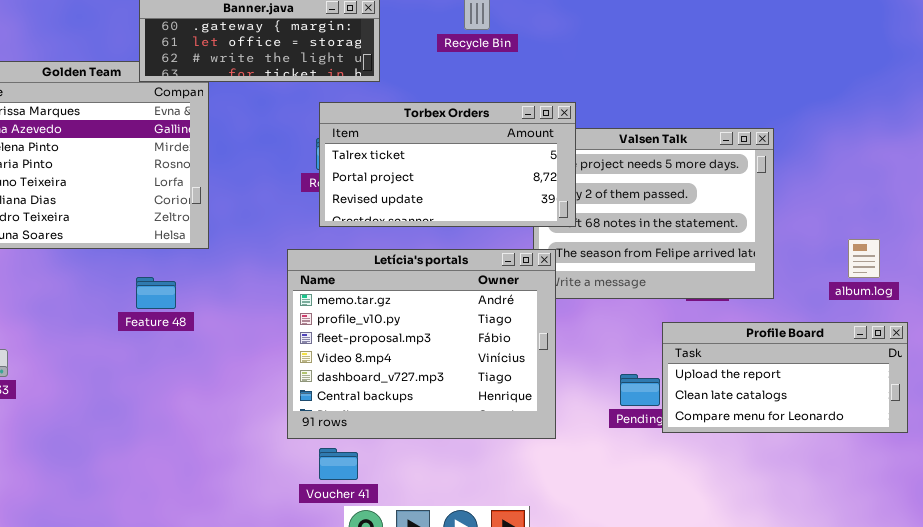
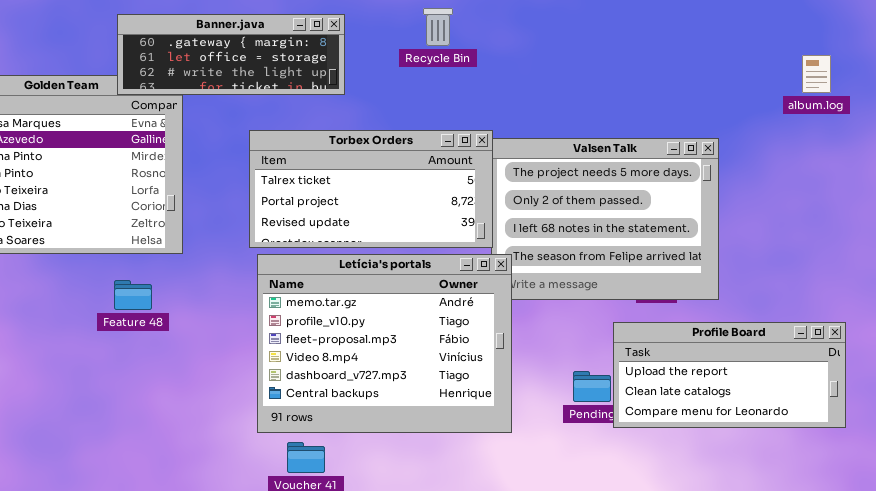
Torbex Orders: [319,102,576,227] -> [249,130,493,248], moved
album.log: [848,239,880,278] -> [802,55,831,93], moved

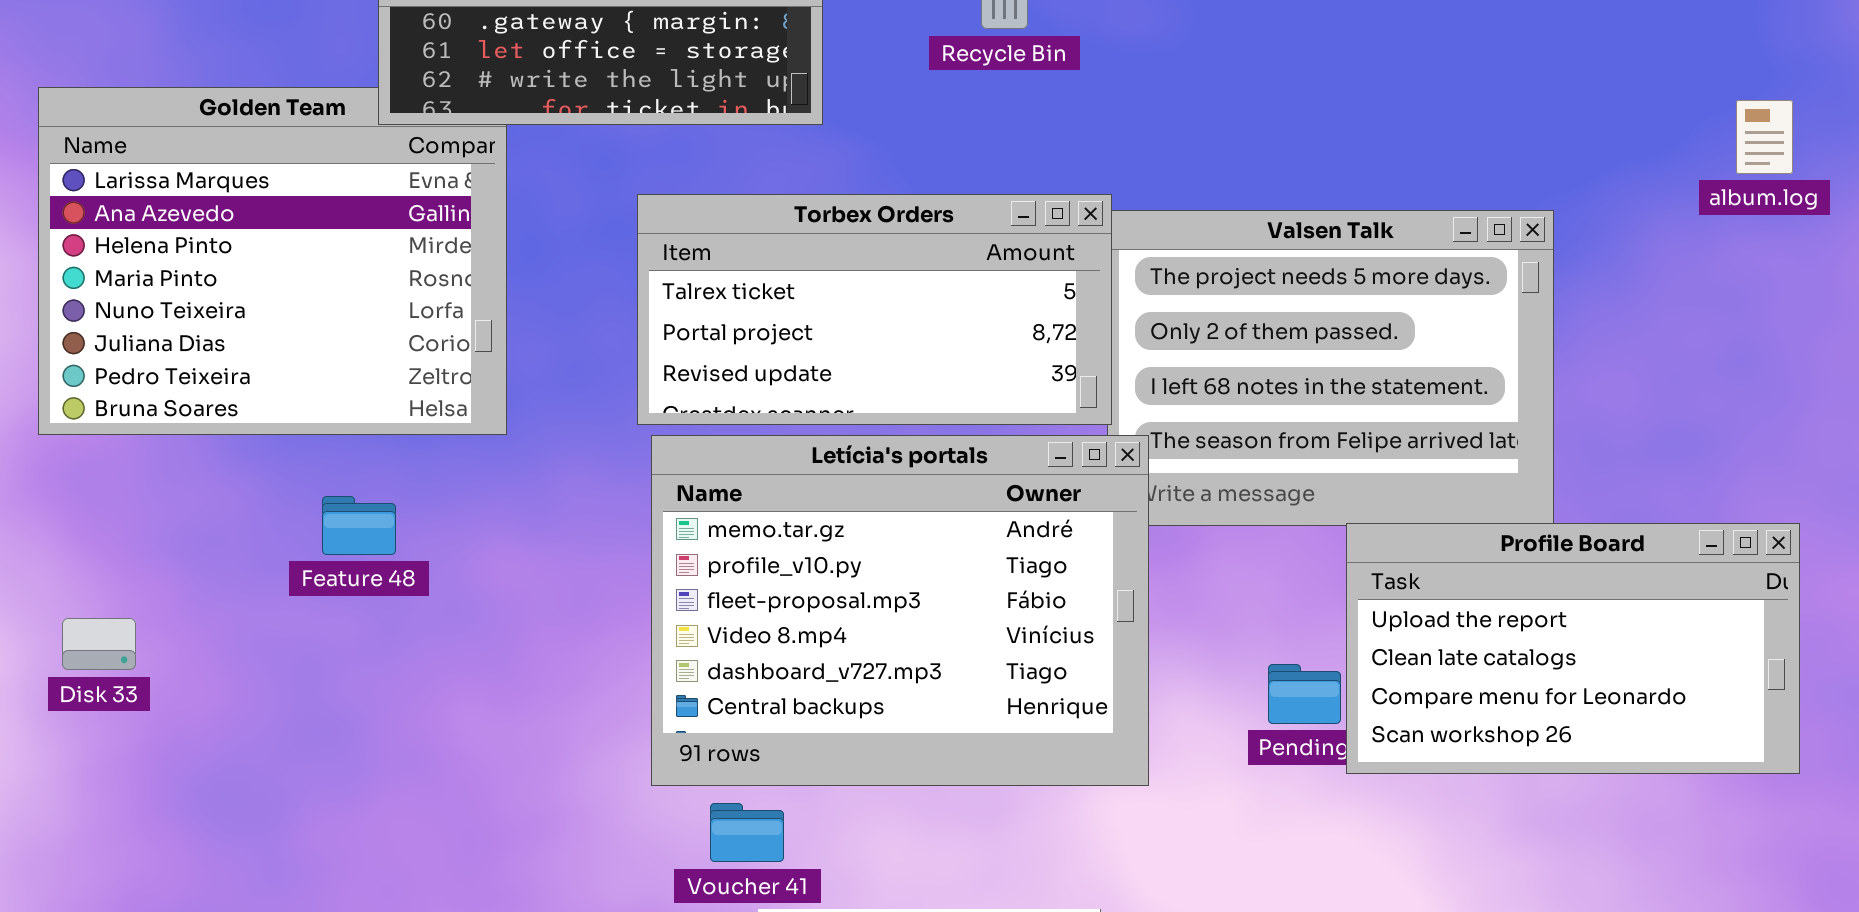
album.log: [802,55,831,93] -> [1736,100,1793,174], moved
Feature 48: [114,280,152,310] -> [322,496,396,555], moved
Profile Board: [613,322,846,428] -> [1346,523,1800,774], resized

